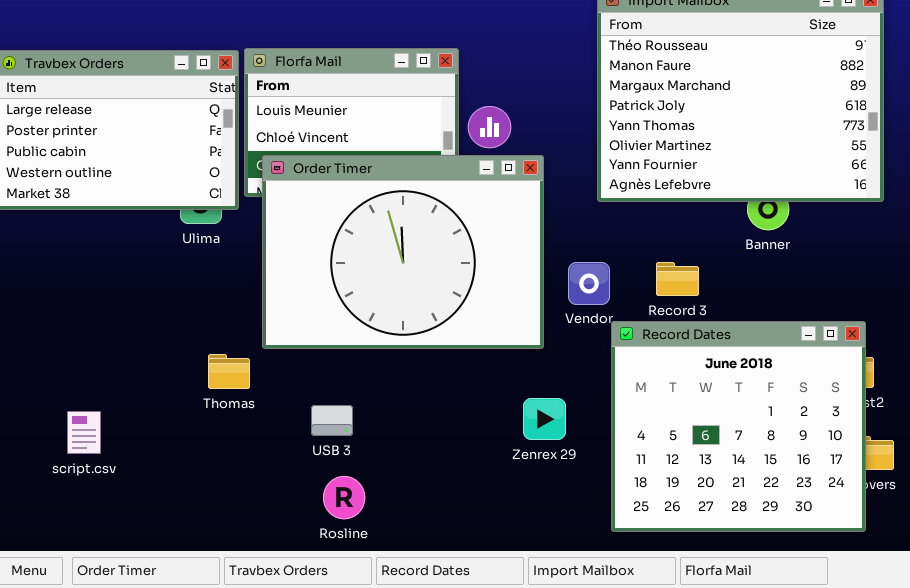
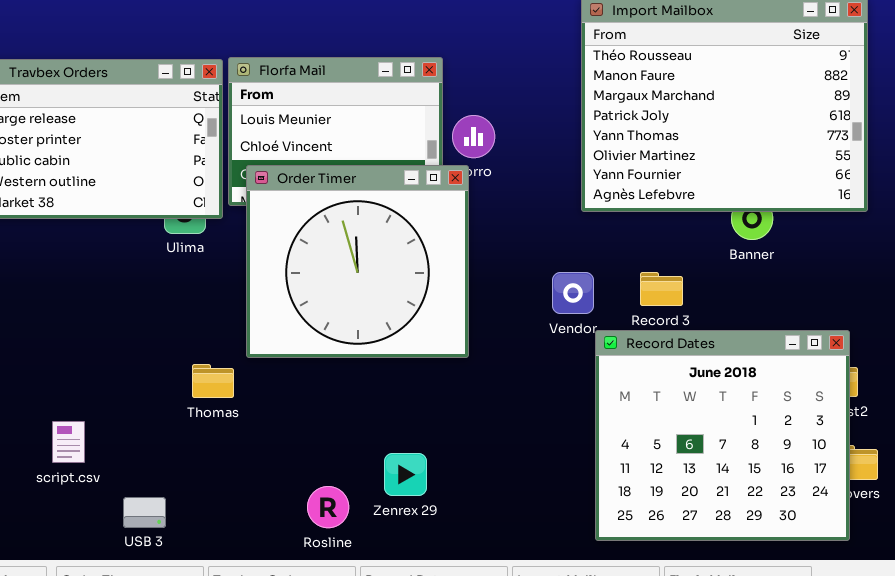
Order Timer: [262,155,544,349] -> [246,165,469,358], resized
Zenrex 29: [523,398,566,440] -> [384,453,427,496], moved
USB 3: [311,405,353,436] -> [123,497,166,528], moved

